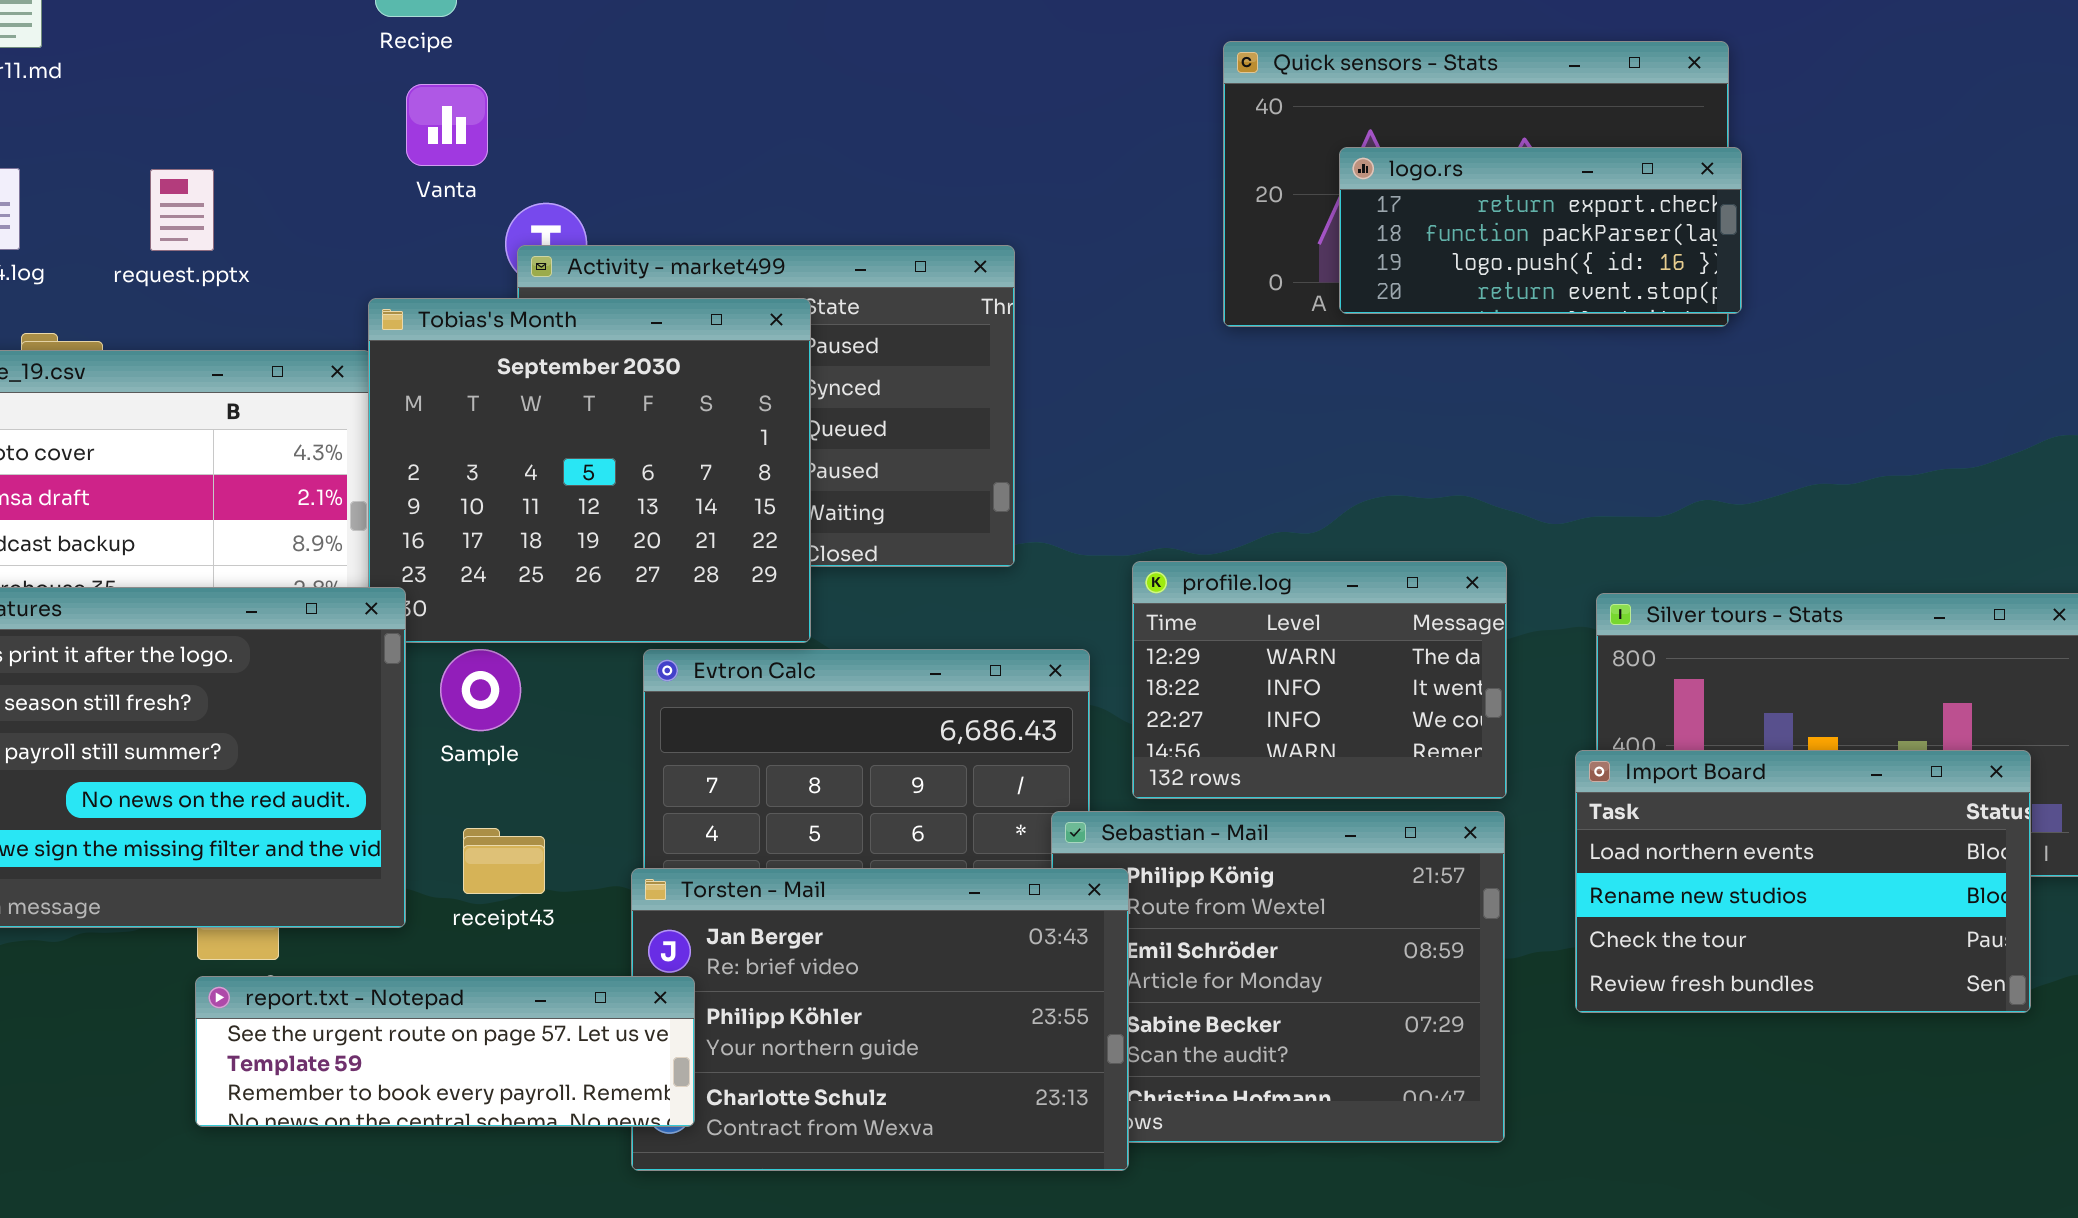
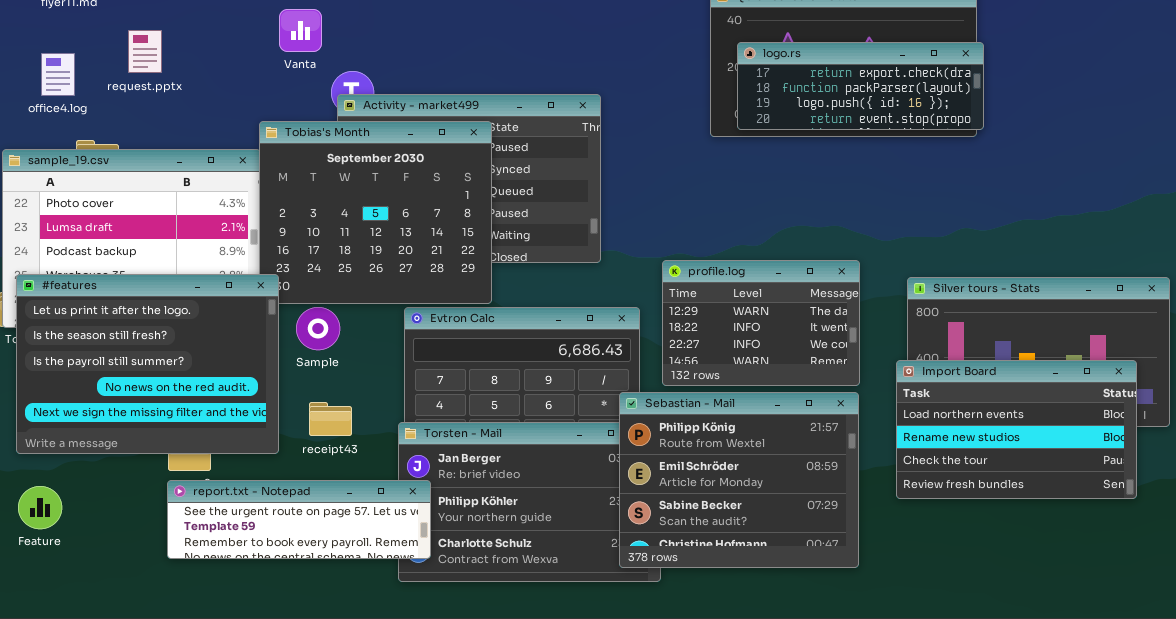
logo.rs: [1339,147,1742,314] -> [737,42,984,130], resized
request.pptx: [150,169,214,251] -> [128,30,162,73], moved
Sebastian - Mail: [1051,811,1505,1143] -> [619,392,859,568], raised

